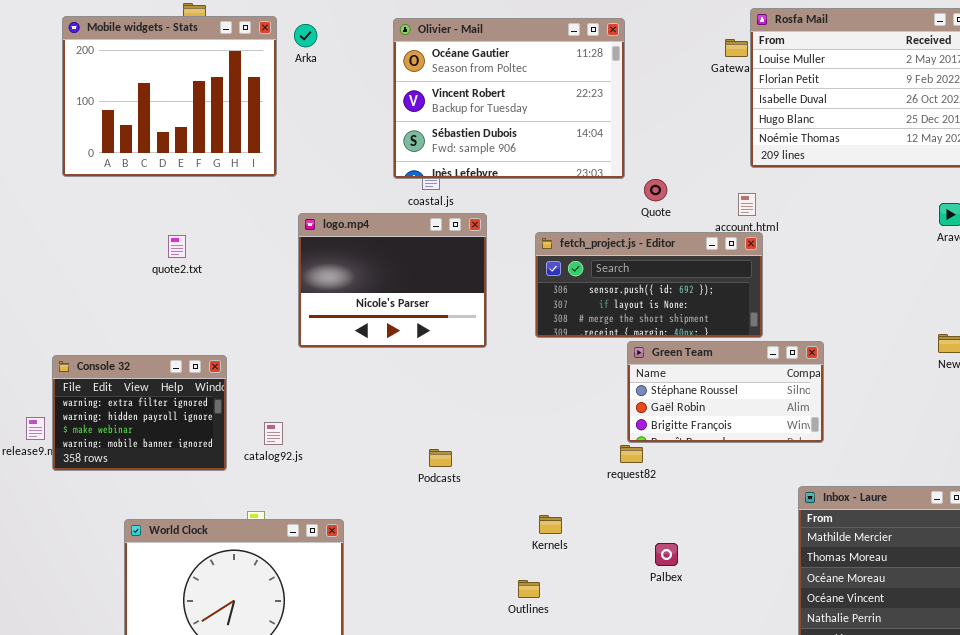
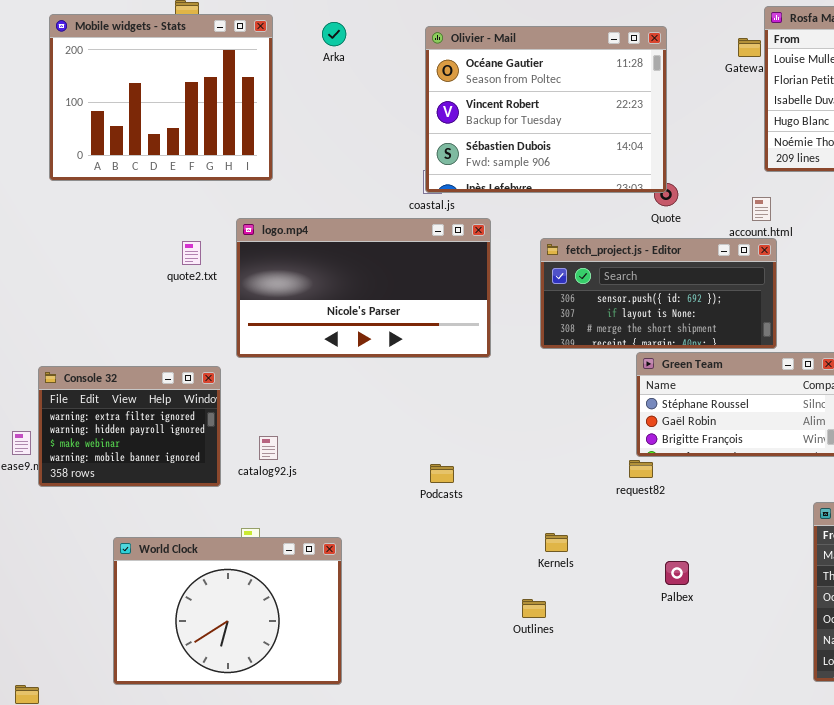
Olivier - Mail: [393,18,625,179] -> [425,26,667,193], moved
Arka: [294,24,317,47] -> [322,22,346,46], moved
logo.mp4: [298,213,487,348] -> [236,218,491,358], resized
quote2.txt: [168,235,186,258] -> [182,241,201,265], moved

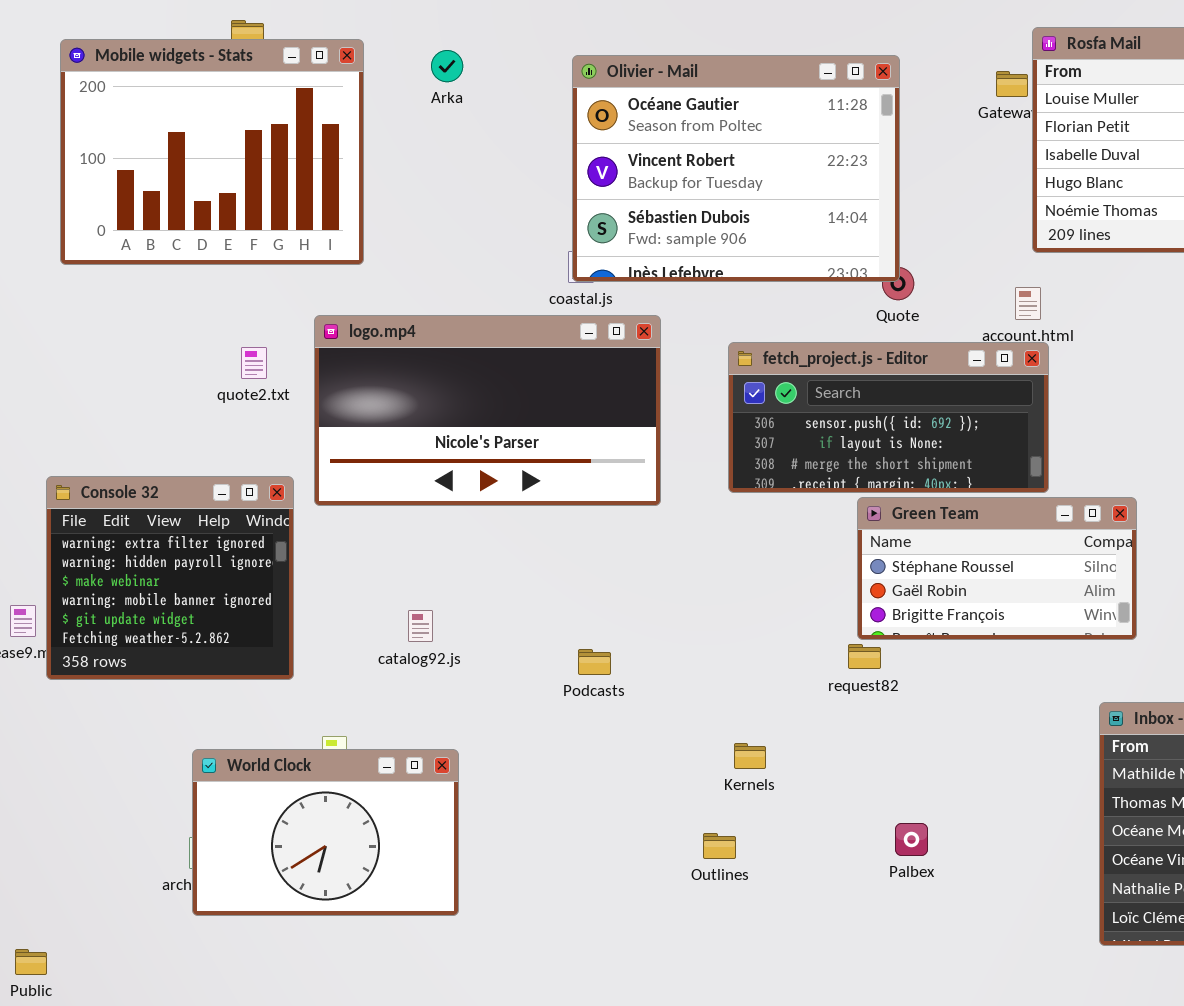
Console 32: [38,366,221,487] -> [46,476,294,680], resized
catalog92.js: [259,436,278,460] -> [408,610,433,642], moved
World Clock: [113,537,342,685] -> [192,749,459,916], resized
Palbex: [665,561,689,585] -> [895,823,928,856], moved

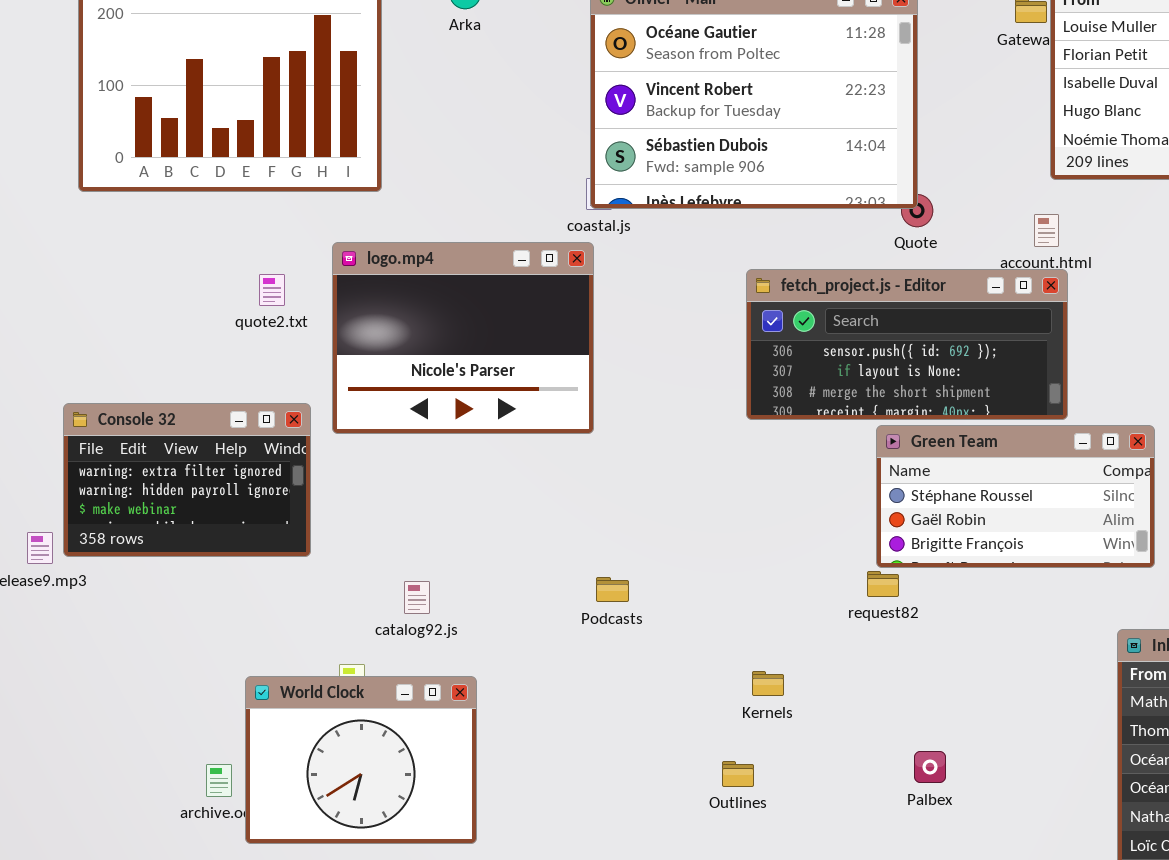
logo.mp4: [314,315,661,506] -> [332,242,594,434], resized
Console 32: [46,476,294,680] -> [63,403,311,557], resized
catalog92.js: [408,610,433,642] -> [404,581,430,614], moved
World Clock: [192,749,459,916] -> [245,676,477,844], resized

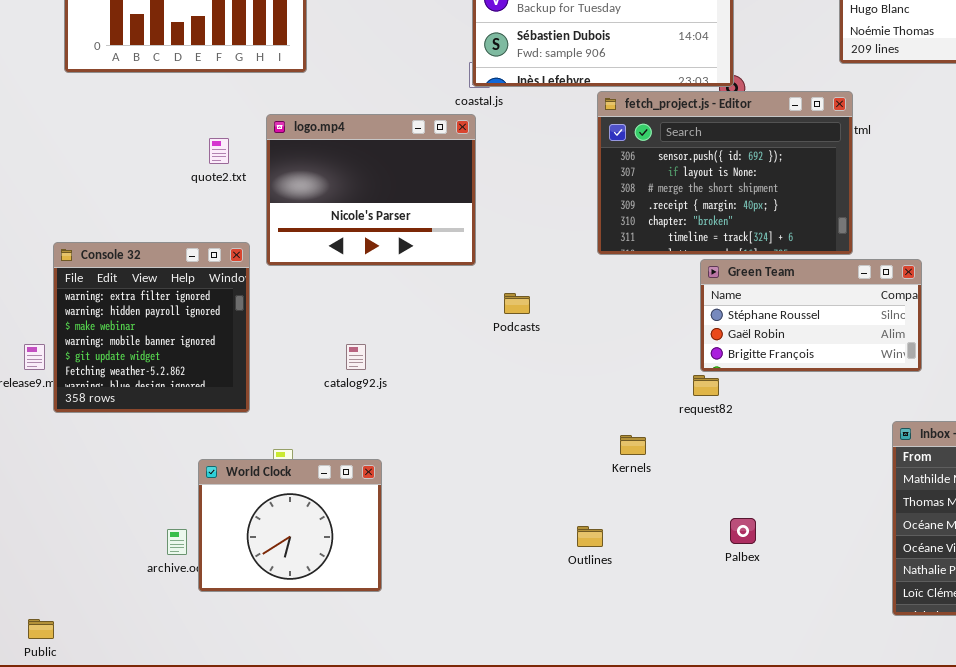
fetch_project.js - Editor: [746,269,1068,420] -> [597,91,853,255], resized
Console 32: [63,403,311,557] -> [53,242,250,413], resized
Podcasts: [596,577,629,602] -> [504,293,530,314], moved
catalog92.js: [404,581,430,614] -> [346,344,366,370], moved
Kernels: [752,671,784,696] -> [620,435,646,455], moved

